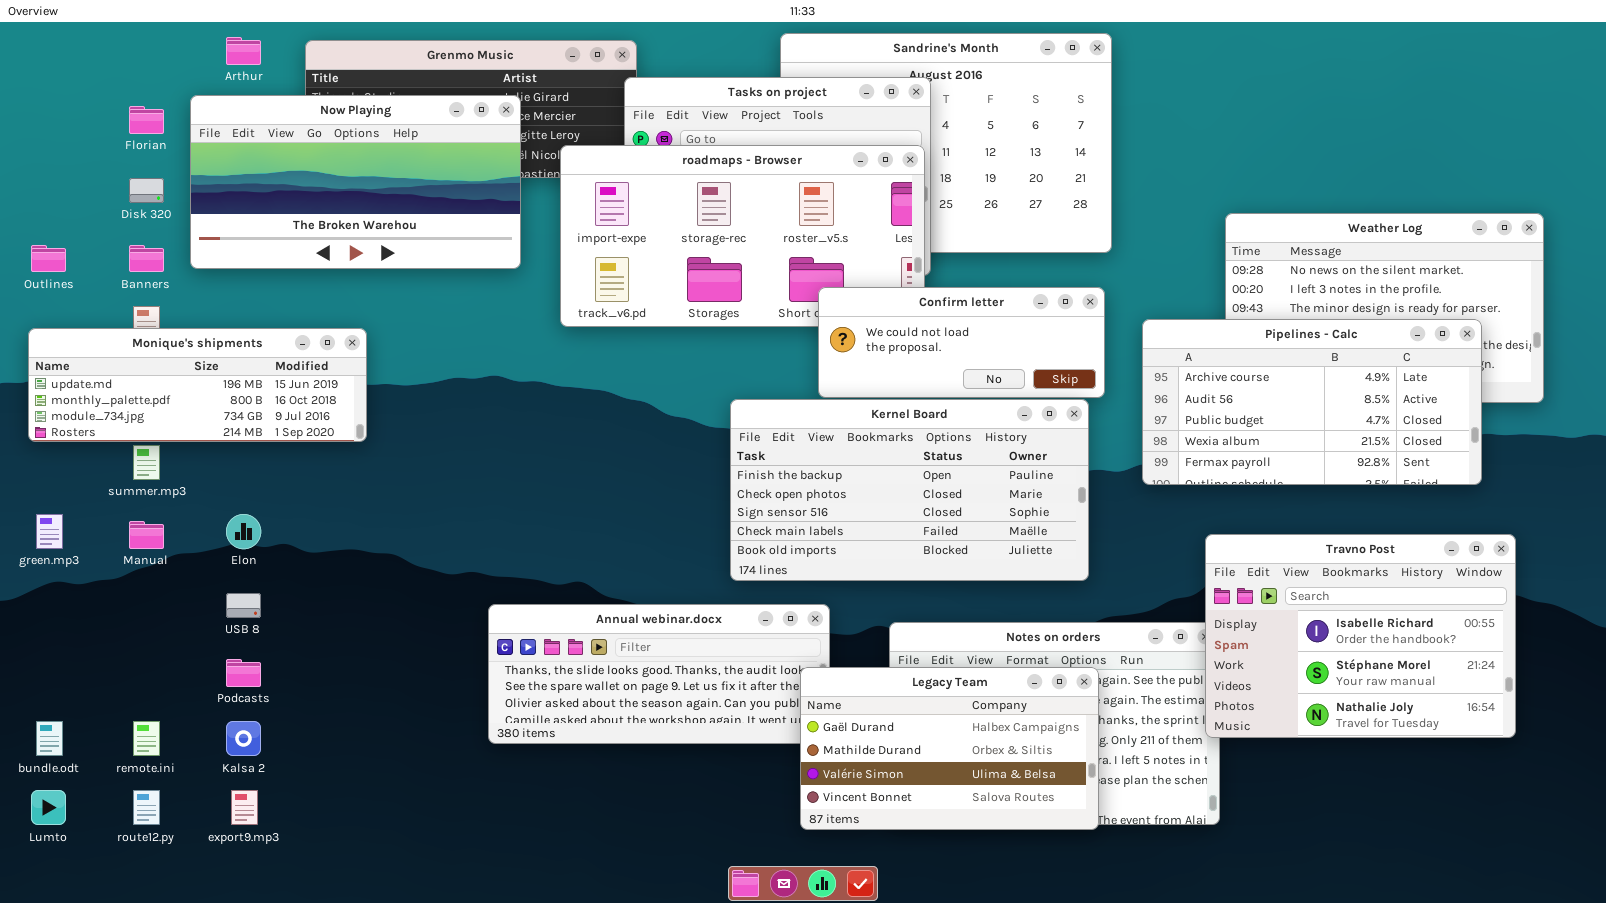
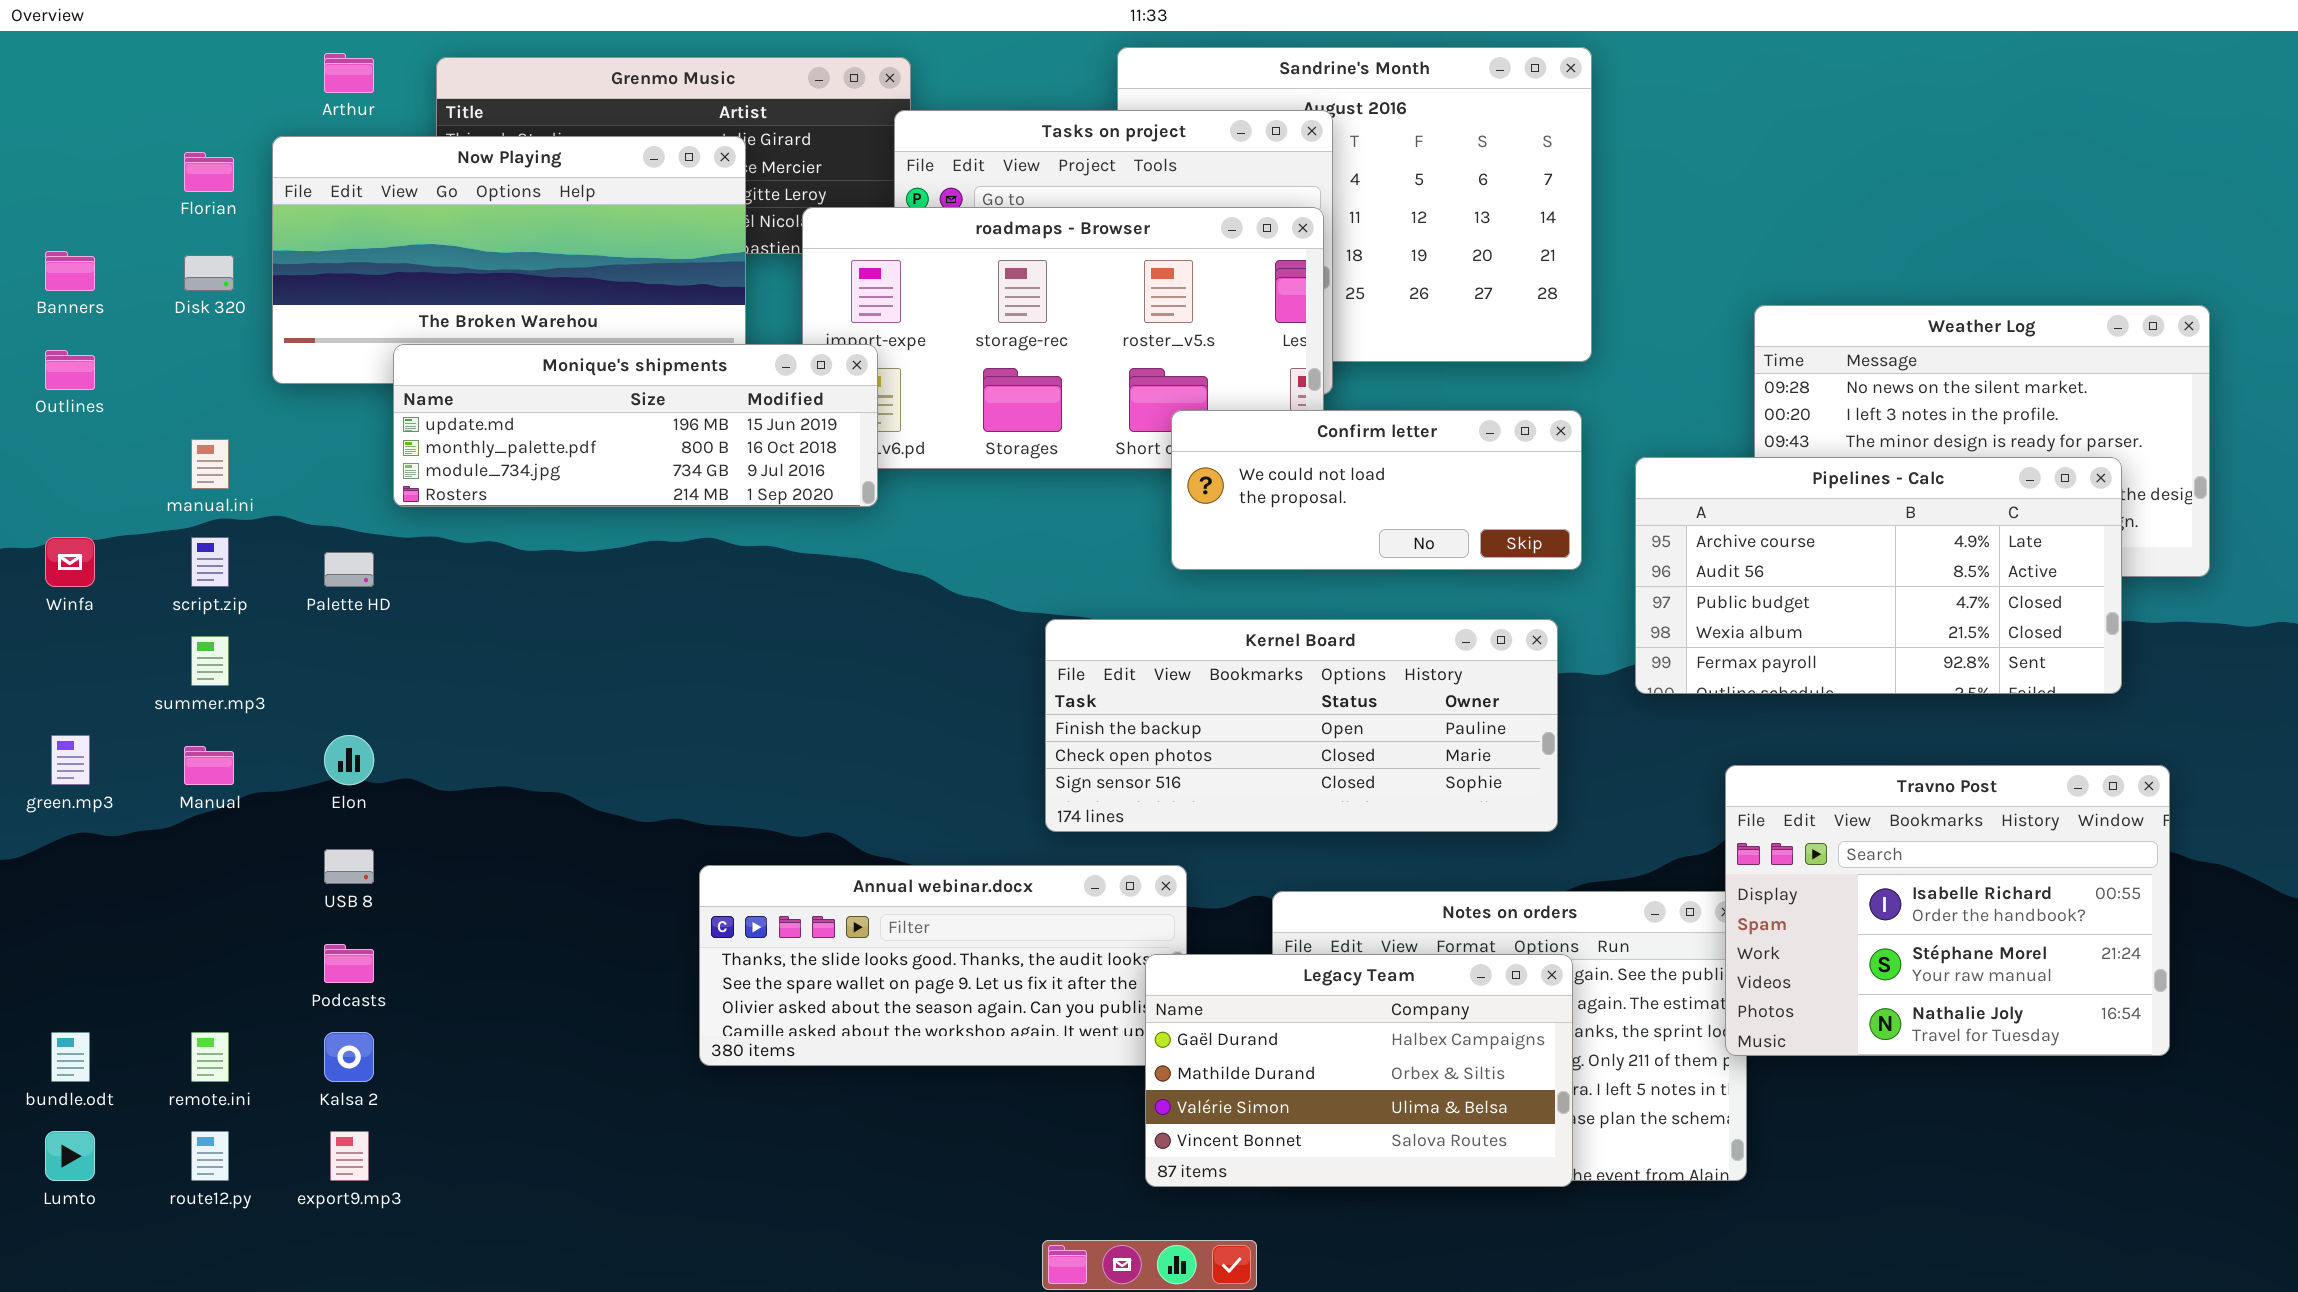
Banners: [129,245,164,272] -> [45,251,95,291], moved
Monique's shipments: [28,328,367,442] -> [393,344,878,507], moved
Kernel Board: [730,399,1089,581] -> [1045,619,1558,832], resized

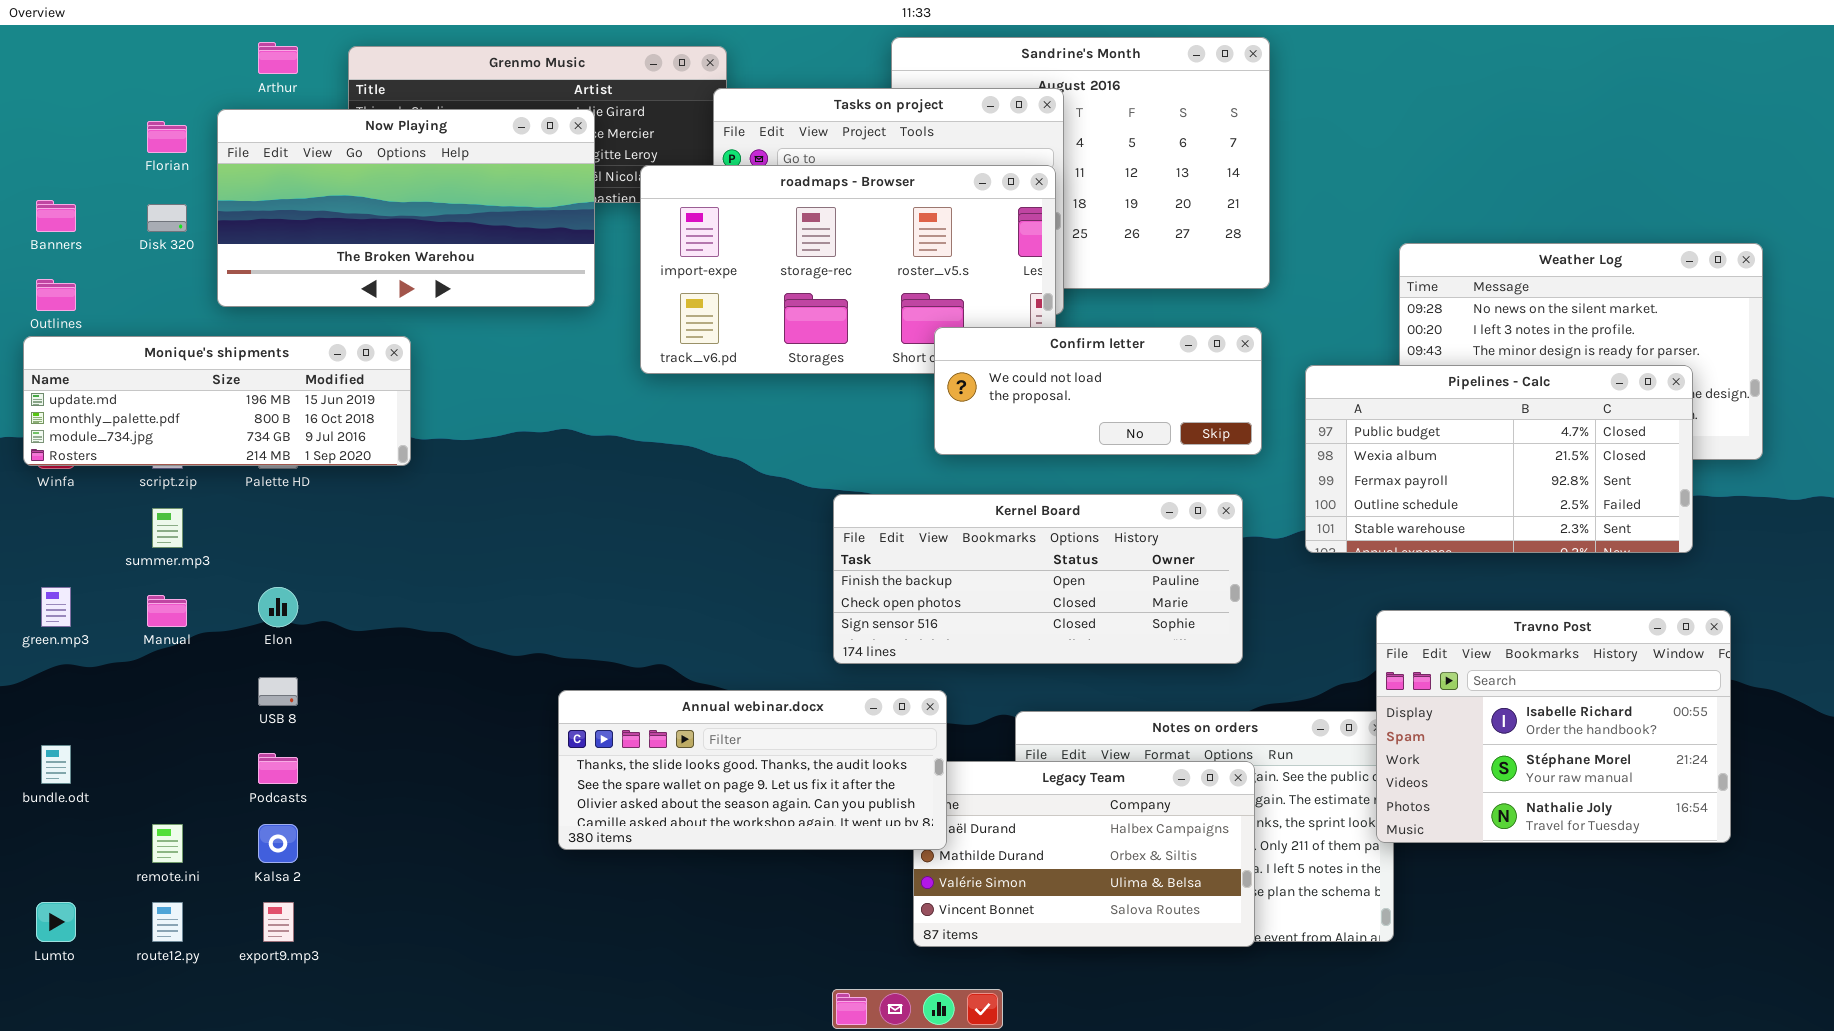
Monique's shipments: [393,344,878,507] -> [23,336,411,466], moved
Pipelines - Calc: [1635,457,2122,694] -> [1305,365,1693,553], scrolled down 2 rows
Annual webinar.docx: [699,865,1187,1066] -> [558,690,947,850], raised
bundle.odt: [51,1032,90,1082] -> [41,745,71,784], moved

